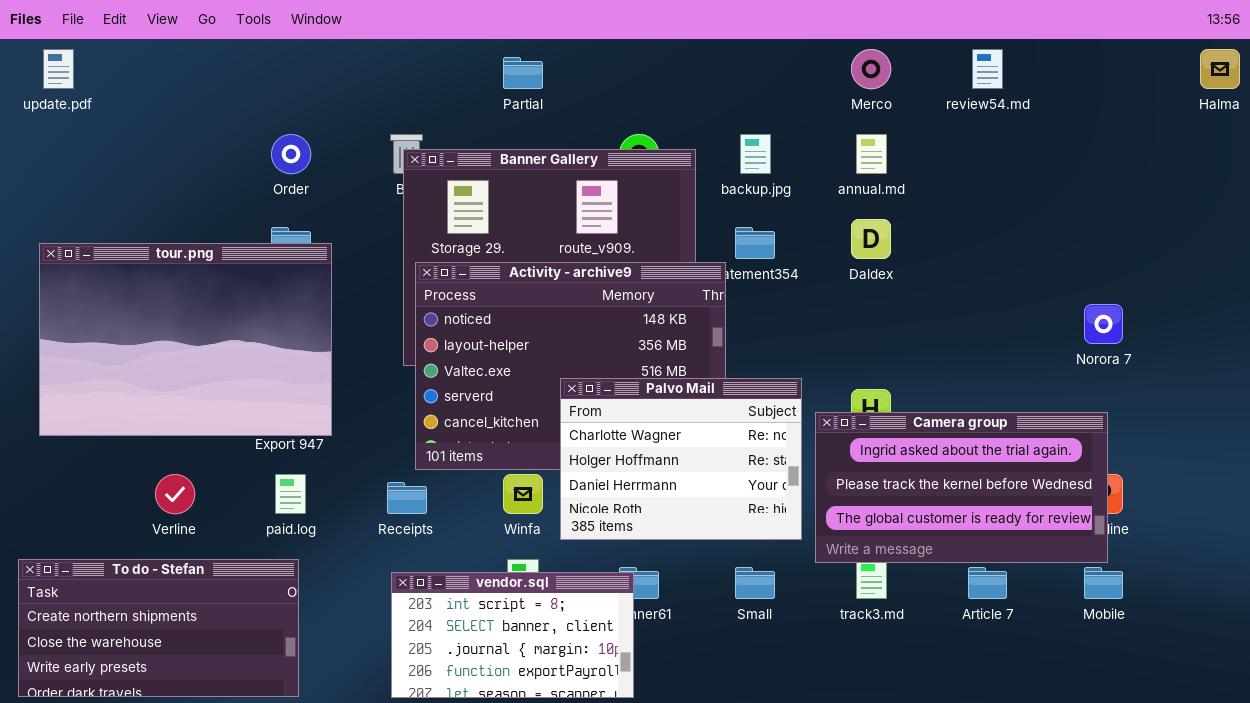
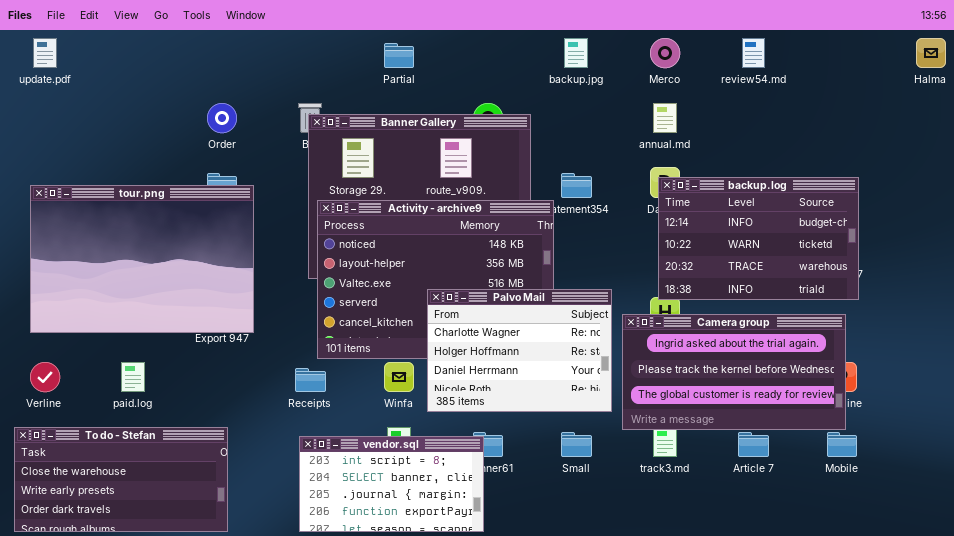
backup.jpg: [740,134,771,174] -> [564,38,588,68], moved
backup.log: none -> [658,177,859,300], opened
Verline: [155,474,195,514] -> [30,362,60,392], moved
paid.log: [275,474,306,514] -> [121,362,145,392], moved
To do - Stefan: [18,559,299,697] -> [14,427,228,532], scrolled down 1 row

